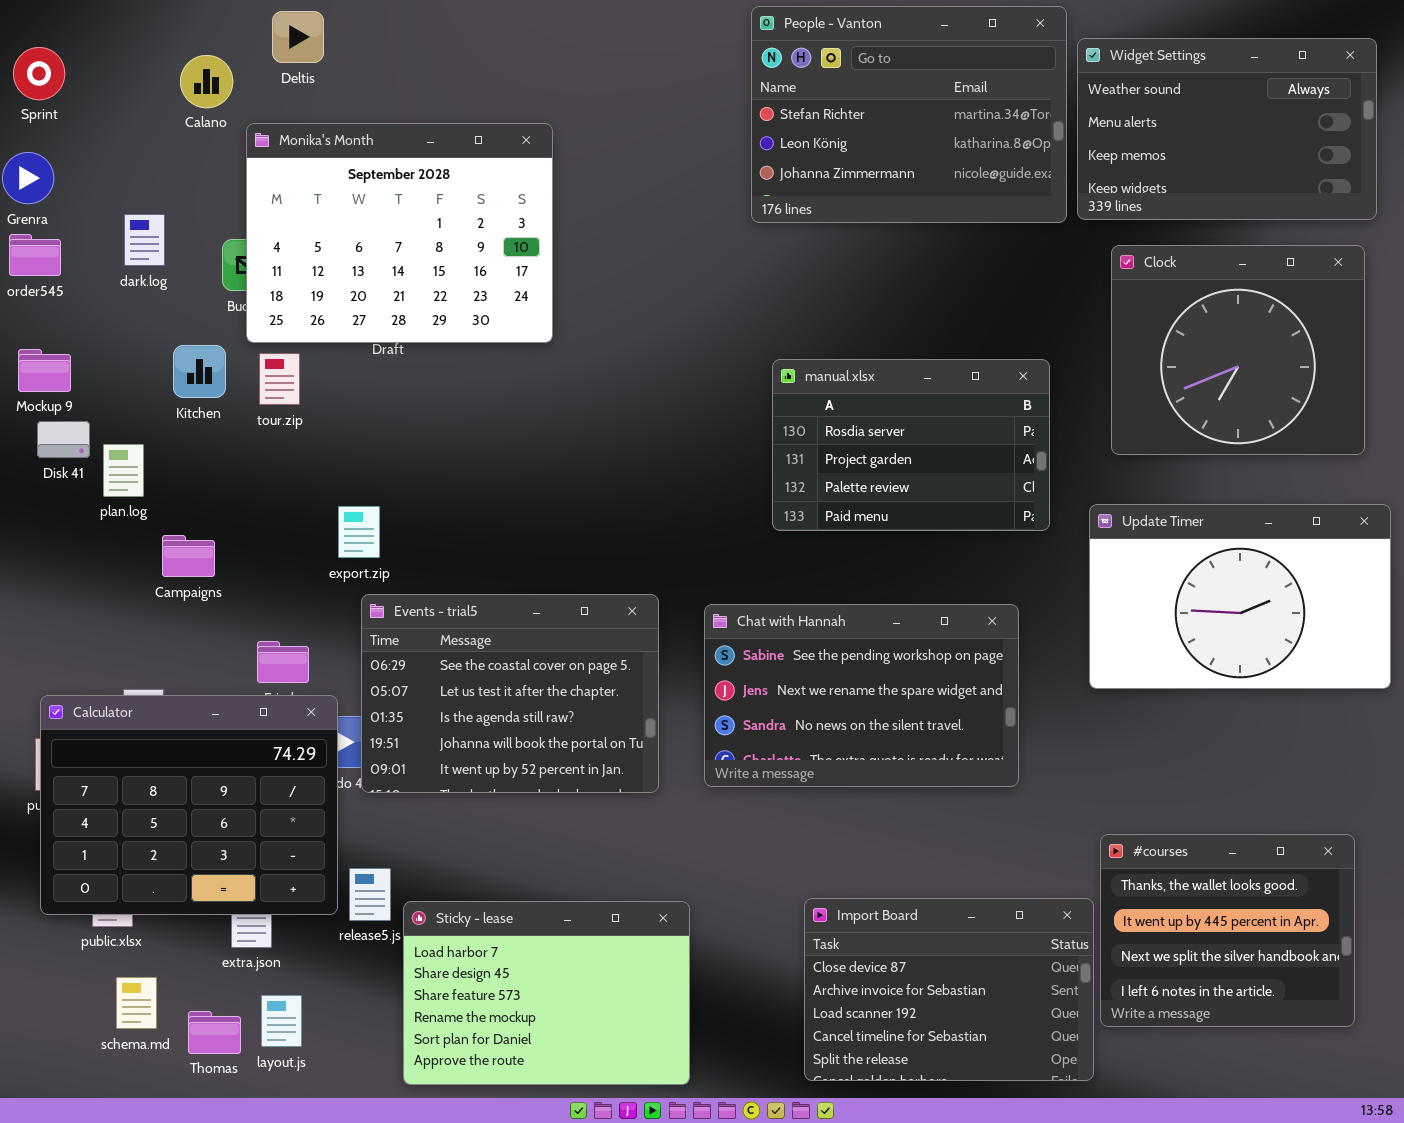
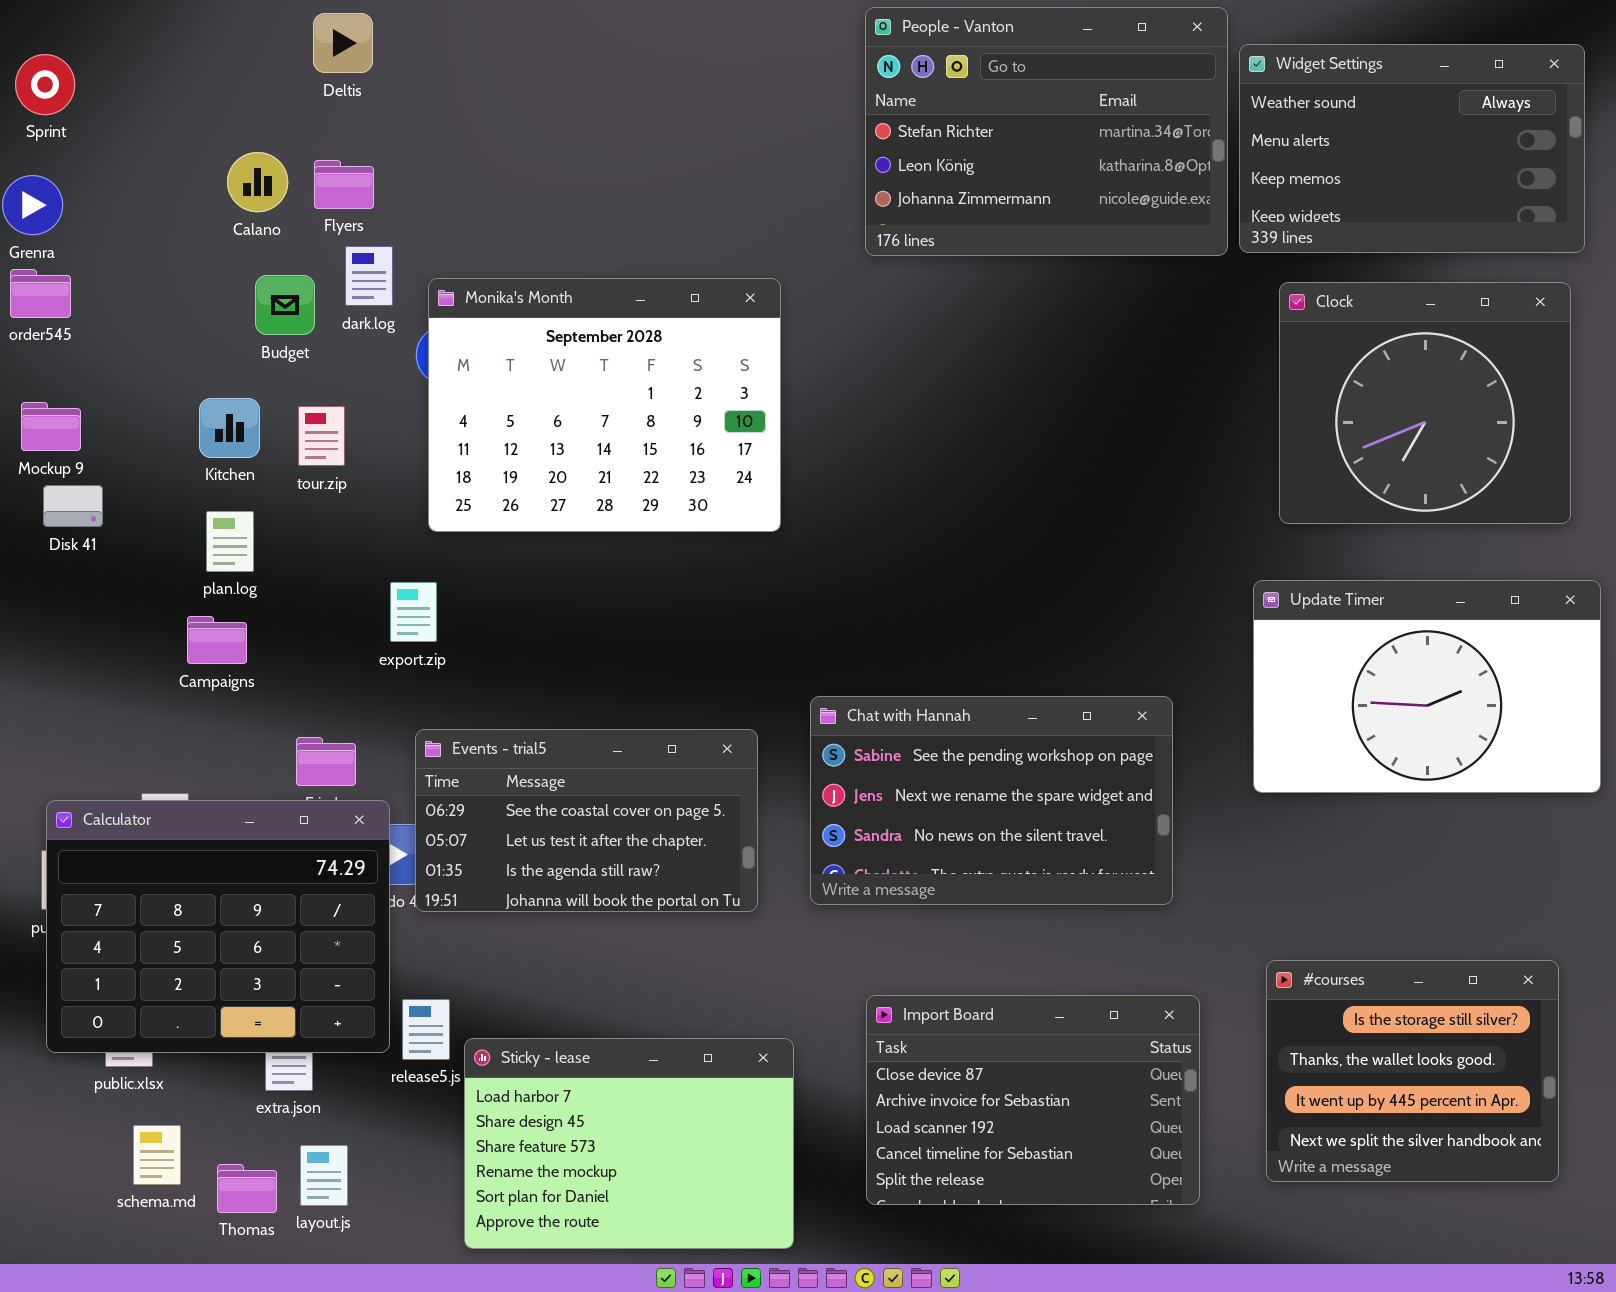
Calano: [180,55,233,108] -> [227,152,288,212], moved
Monika's Month: [246,123,553,343] -> [428,278,781,532], moved
dark.log: [124,214,165,266] -> [345,246,393,306], moved
manual.xlsx: [772,359,1050,531] -> none, closed
plan.log: [103,444,144,497] -> [206,511,254,572], moved
Events - trial5: [361,594,659,793] -> [415,729,758,912], resized
#courses: [1100,834,1355,1027] -> [1266,960,1559,1182], scrolled up 1 row
Import Board: [804,898,1094,1081] -> [866,995,1200,1205], moved

